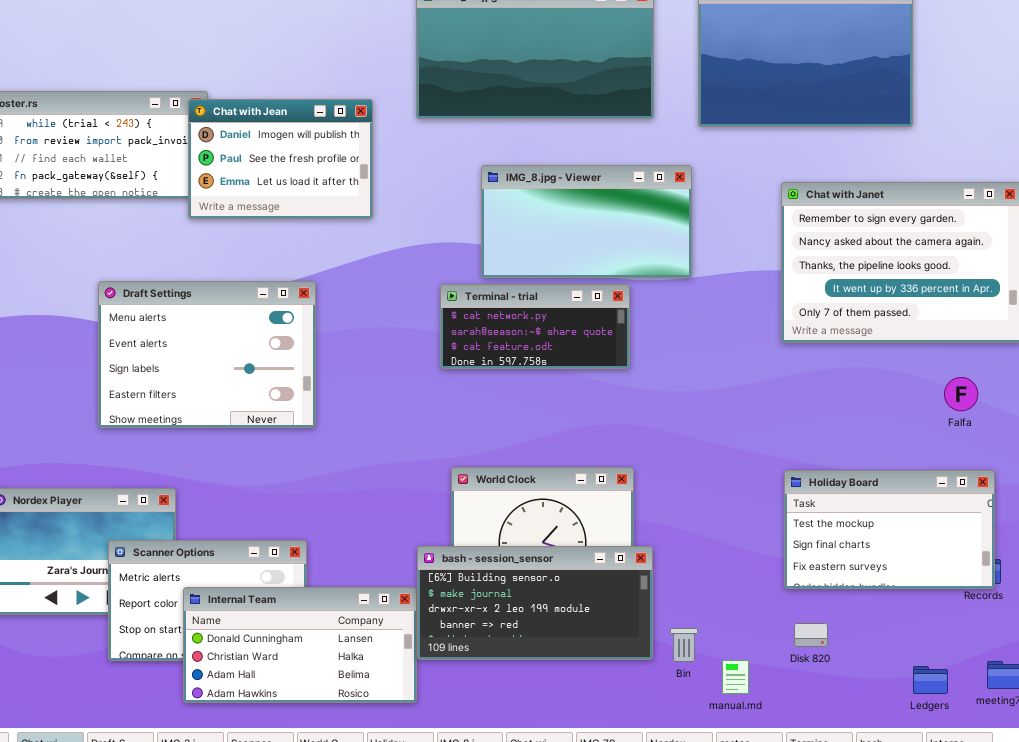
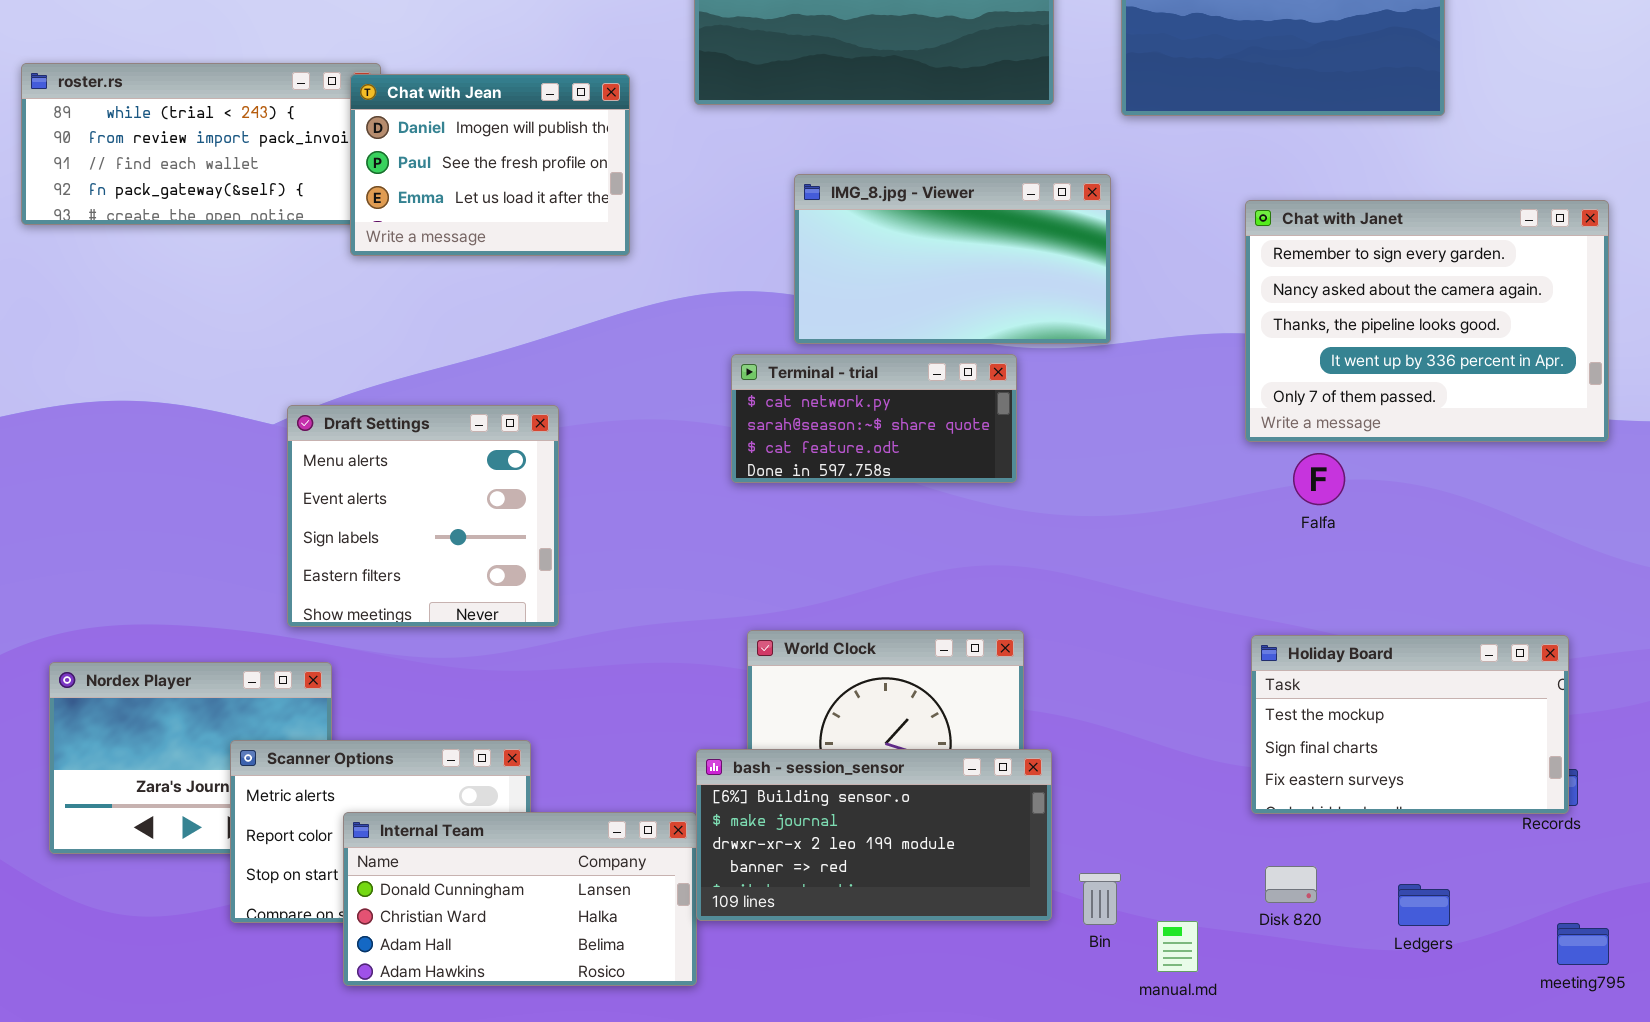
Draft Settings: [98,281,316,428] -> [287,405,559,627], moved, resized
Falfa: [944,377,978,411] -> [1293,453,1345,505], moved
Ledgers: [913,666,948,694] -> [1398,884,1450,926], moved

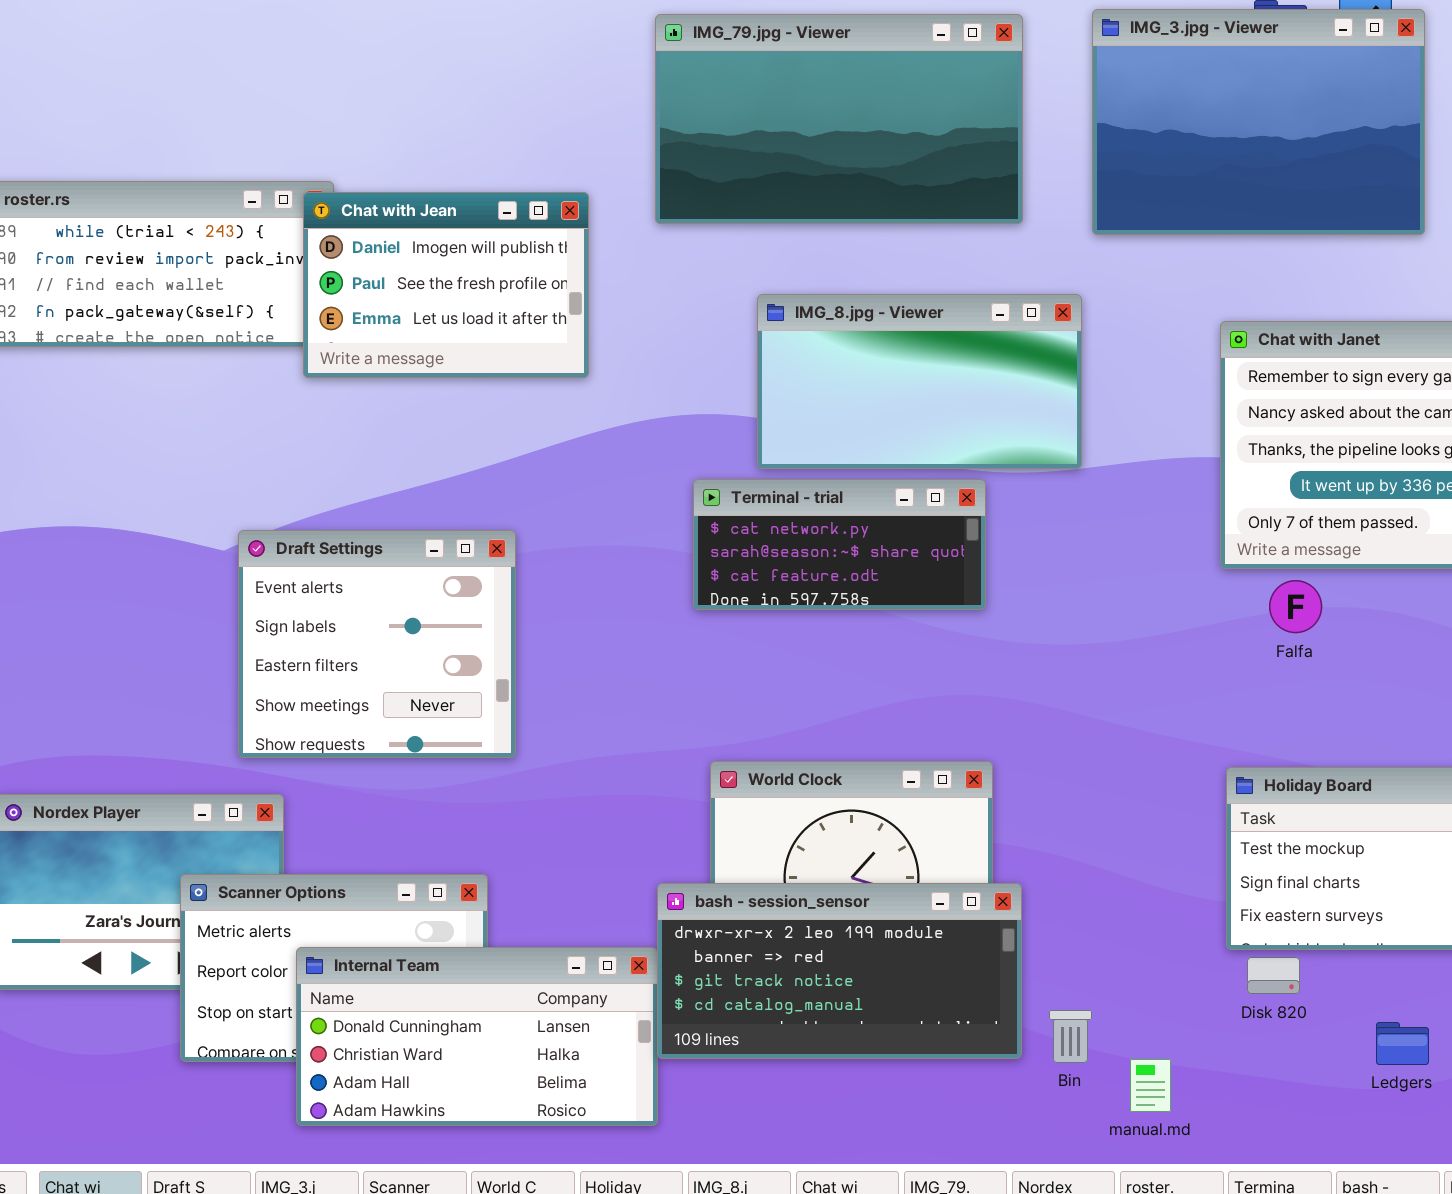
Draft Settings: [287,405,559,627] -> [238,530,516,758], scrolled down 1 row
bash - session_sensor: [696,749,1052,921] -> [657,883,1022,1059], scrolled down 2 rows
Disk 820: [1265,866,1317,903] -> [1247,957,1300,994], moved

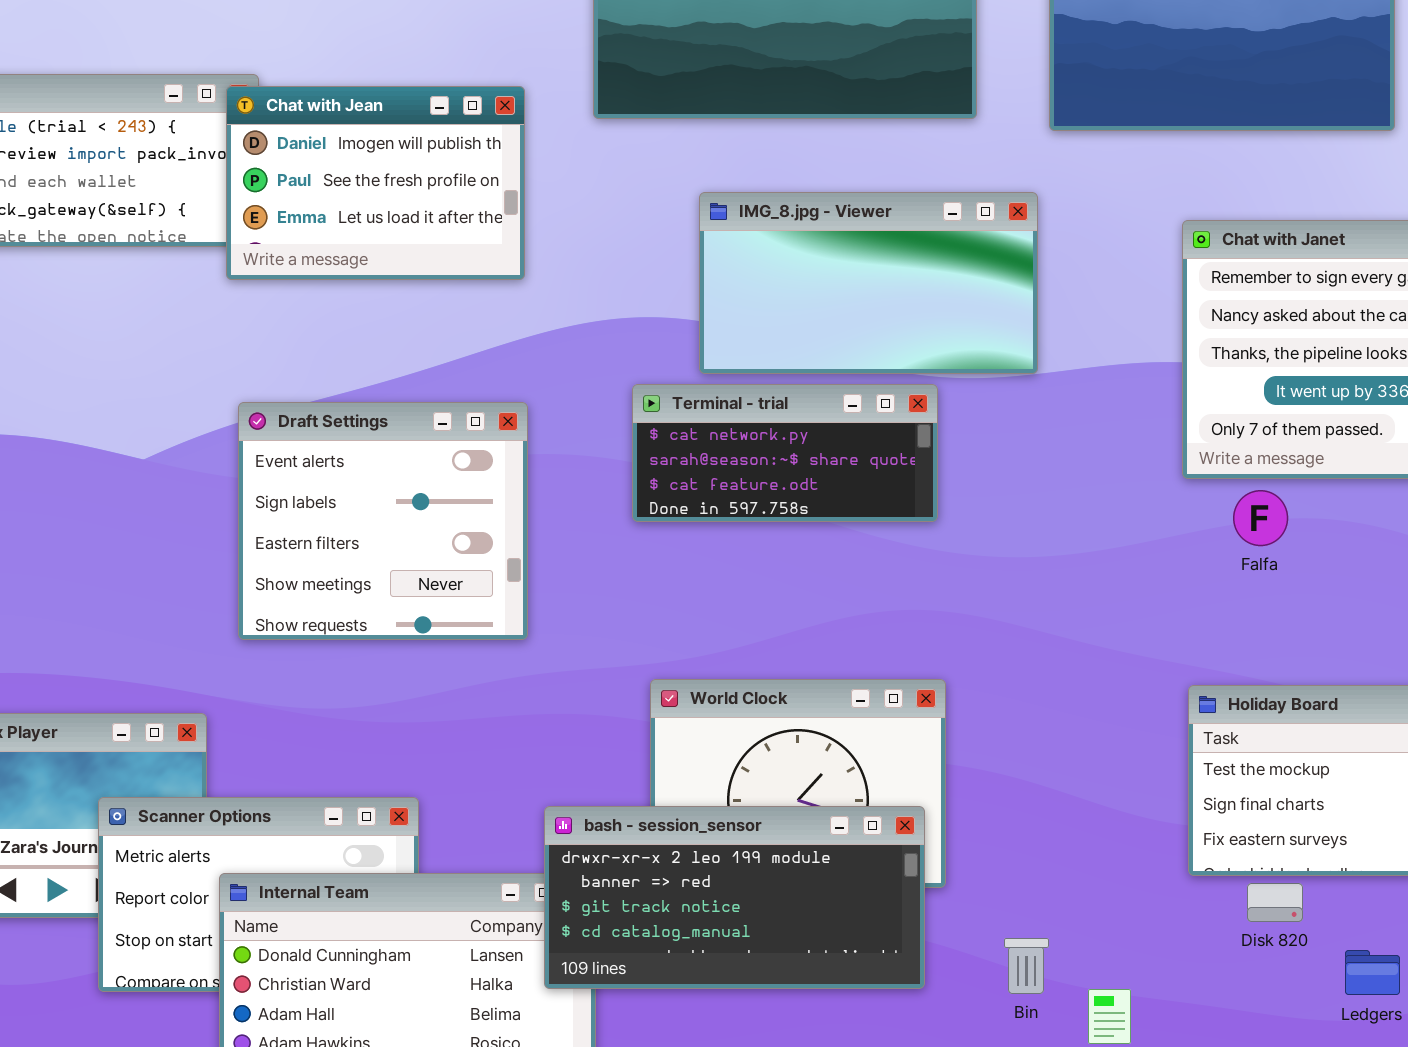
Draft Settings: [238,530,516,758] -> [238,402,528,640], moved
bash - session_sensor: [657,883,1022,1059] -> [544,806,925,989], moved
Disk 820: [1247,957,1300,994] -> [1247,883,1303,922], moved

